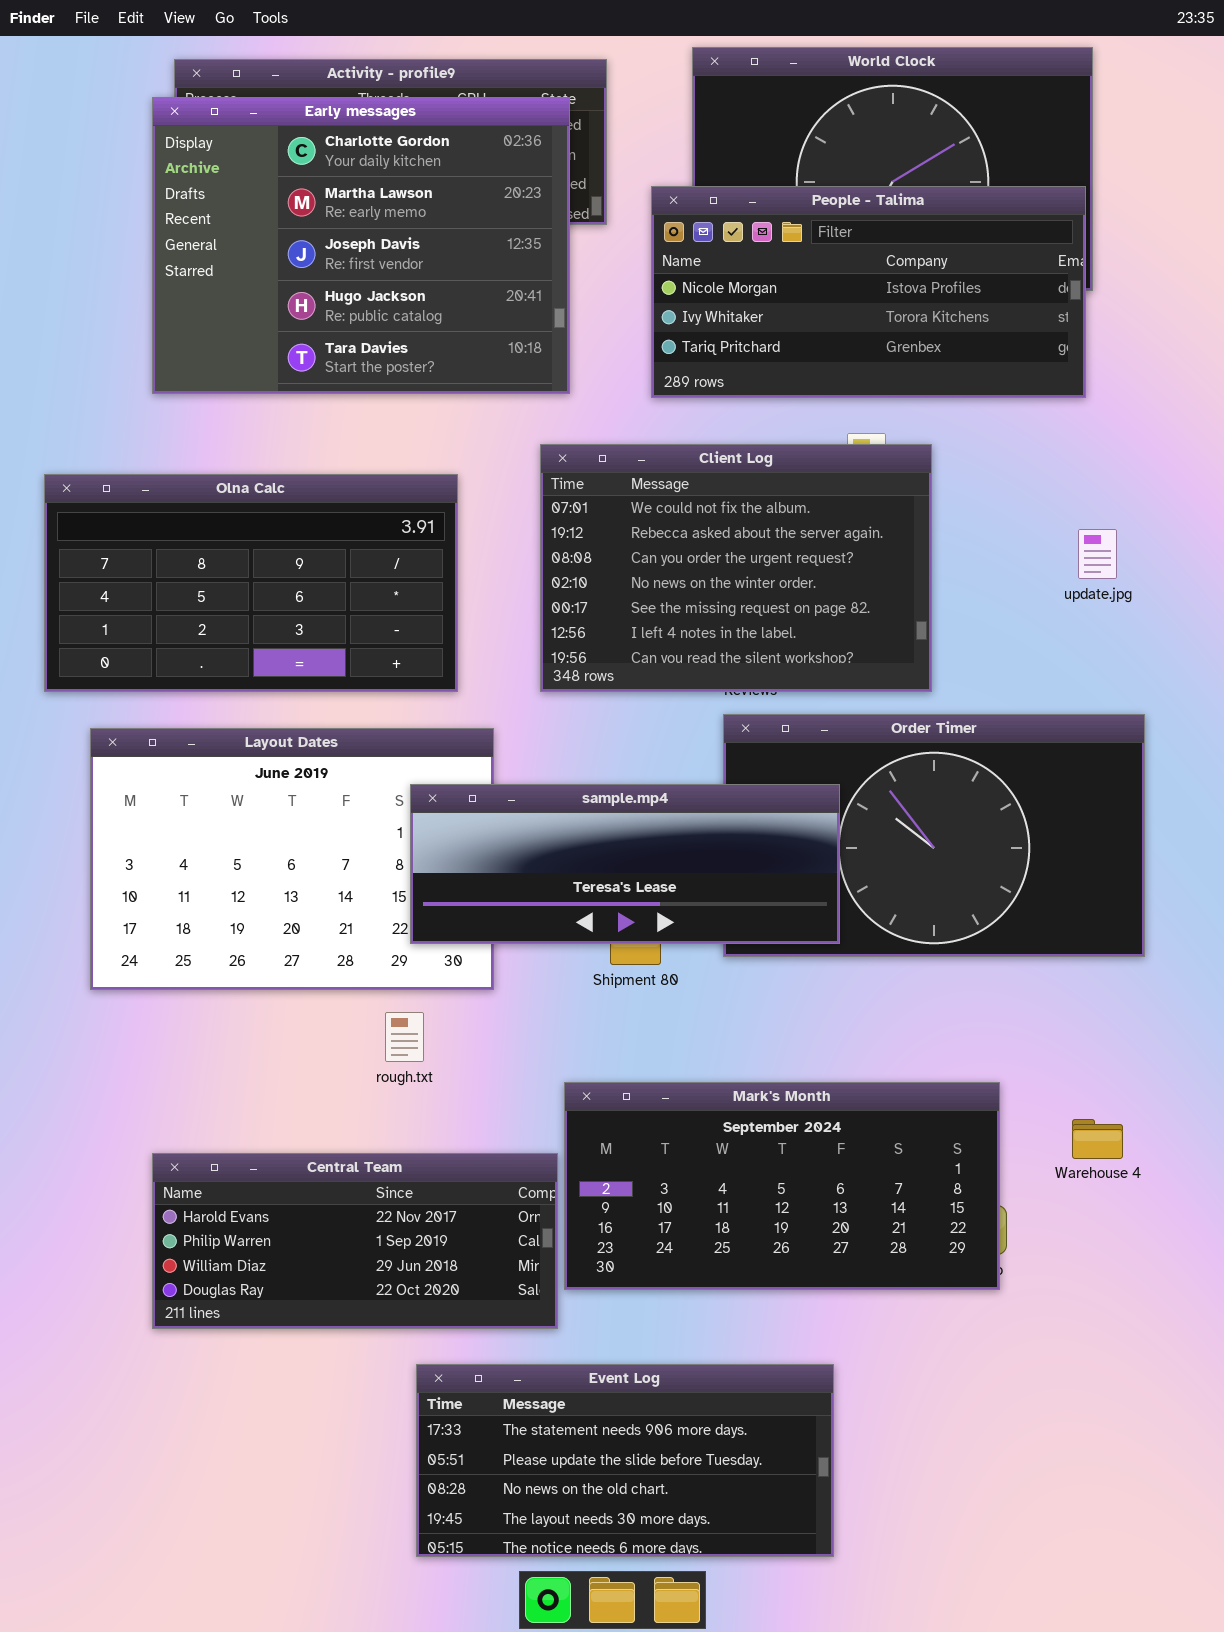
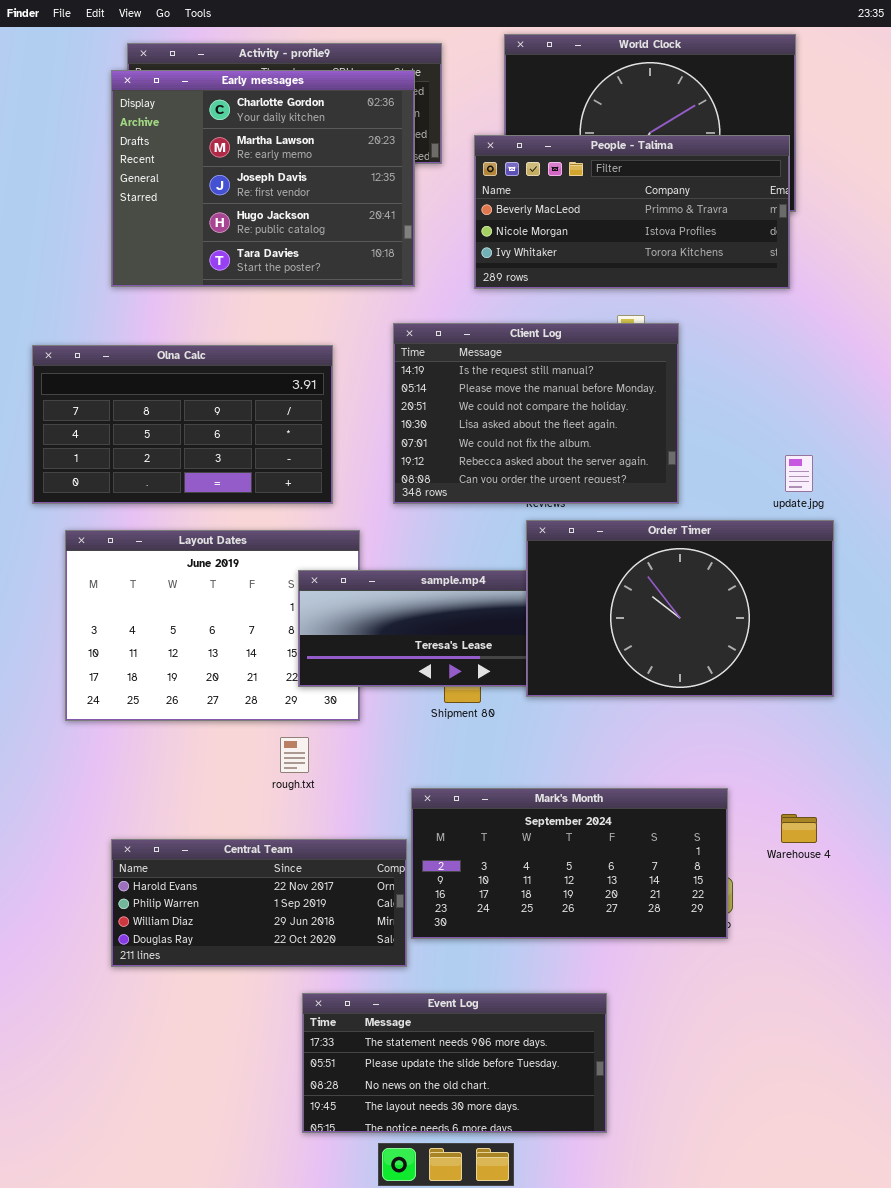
People - Talima: [651,186,1086,398] -> [474,135,790,289], scrolled up 1 row
Client Log: [540,444,932,692] -> [393,323,679,504], scrolled up 4 rows
update.jpg: [1078,529,1117,579] -> [785,455,813,492], moved
Order Timer: [723,714,1145,957] -> [526,520,834,697], raised

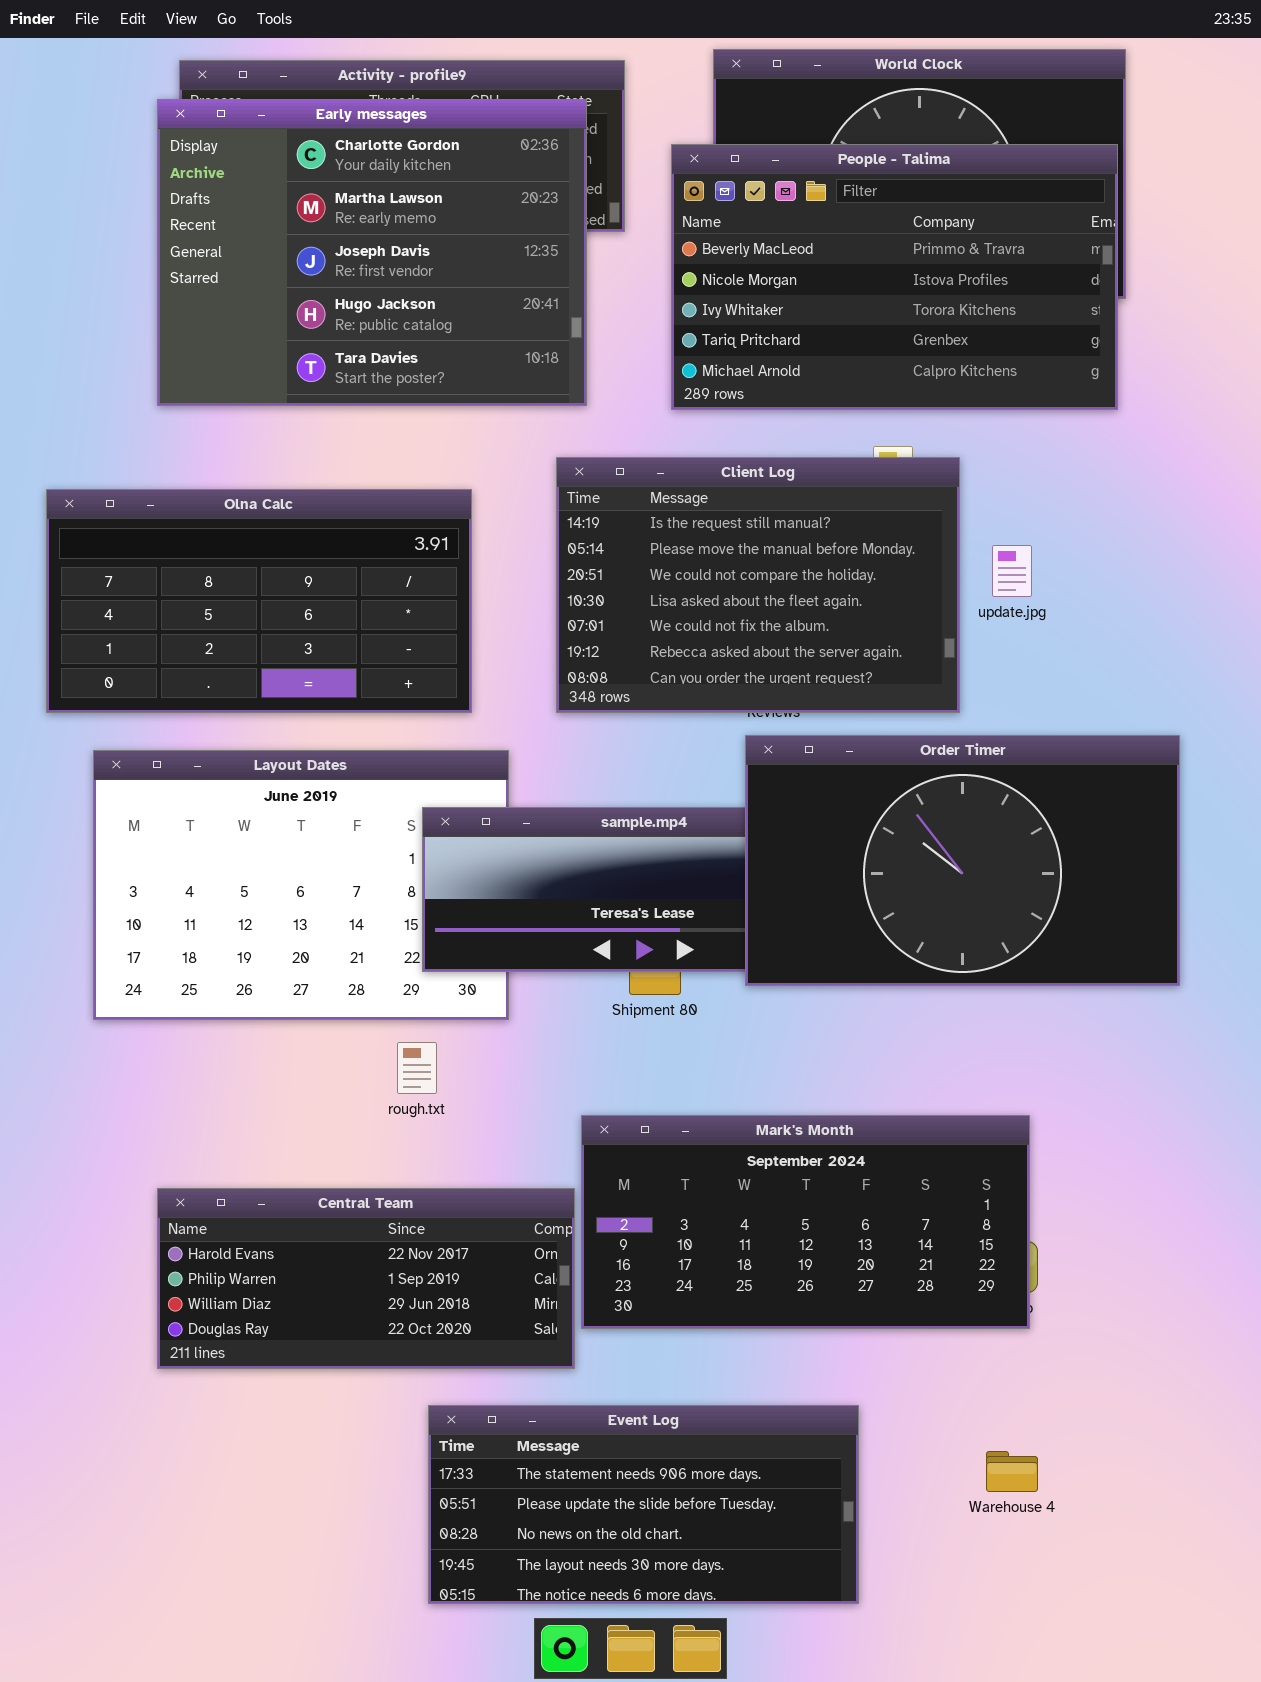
People - Talima: [474,135,790,289] -> [671,144,1118,410], resized
update.jpg: [785,455,813,492] -> [992,545,1032,597], moved
Warehouse 4: [781,814,817,843] -> [986,1451,1038,1492], moved

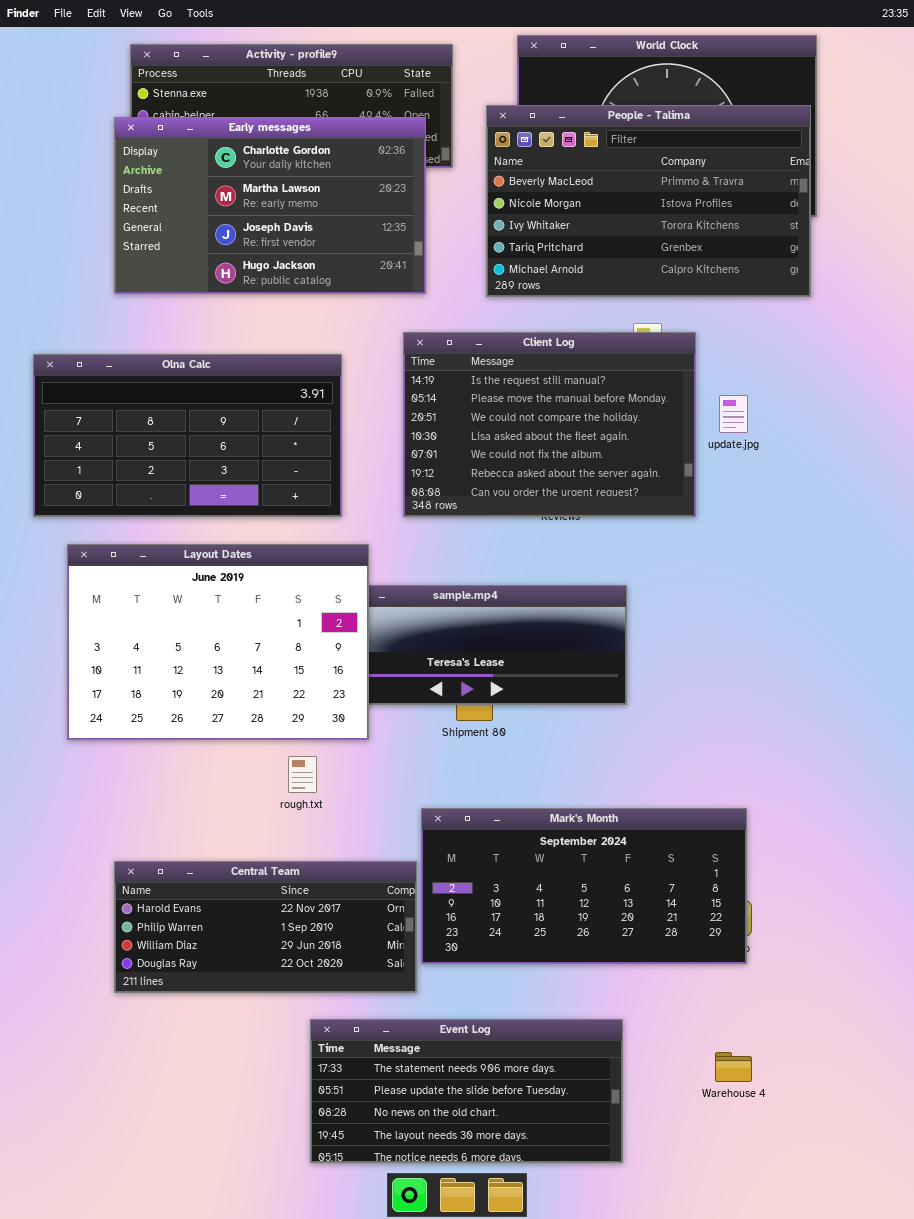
Early messages: [157,99,587,406] -> [114,117,426,294], resized
Order Timer: [745,735,1180,986] -> none, closed
Layout Dates: [93,750,509,1020] -> [67,544,369,740], raised

